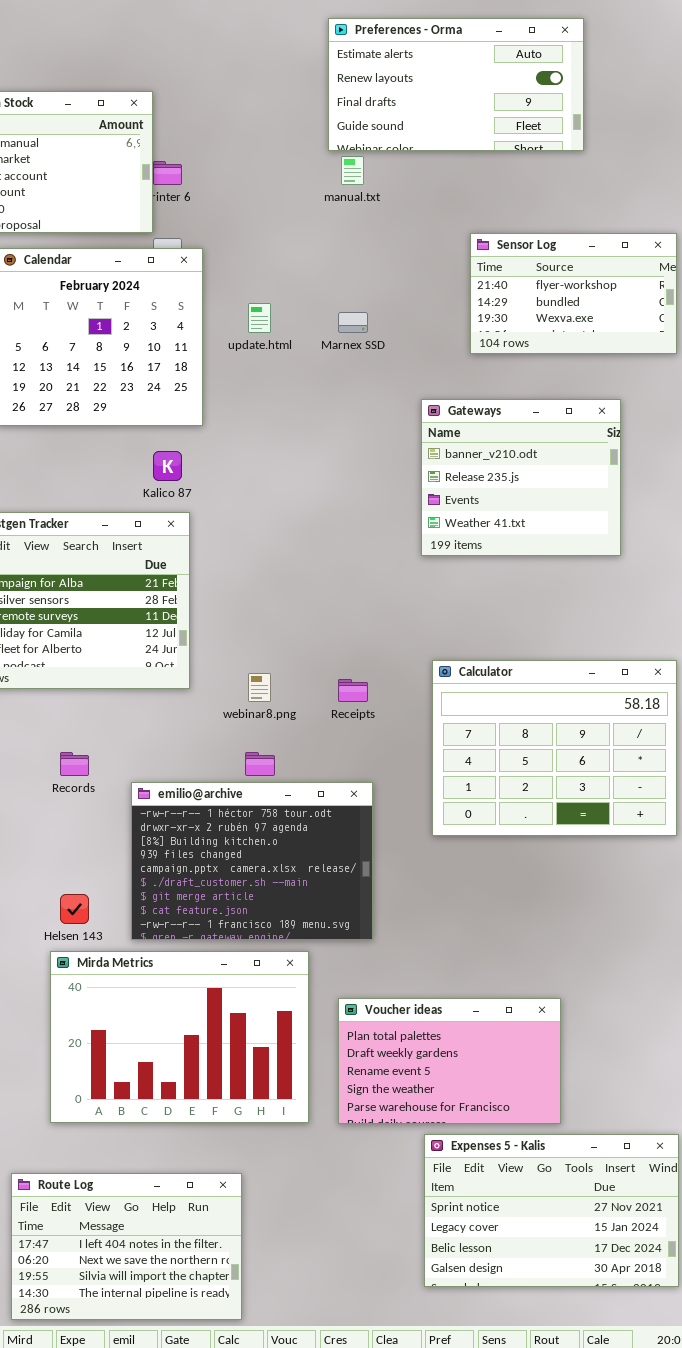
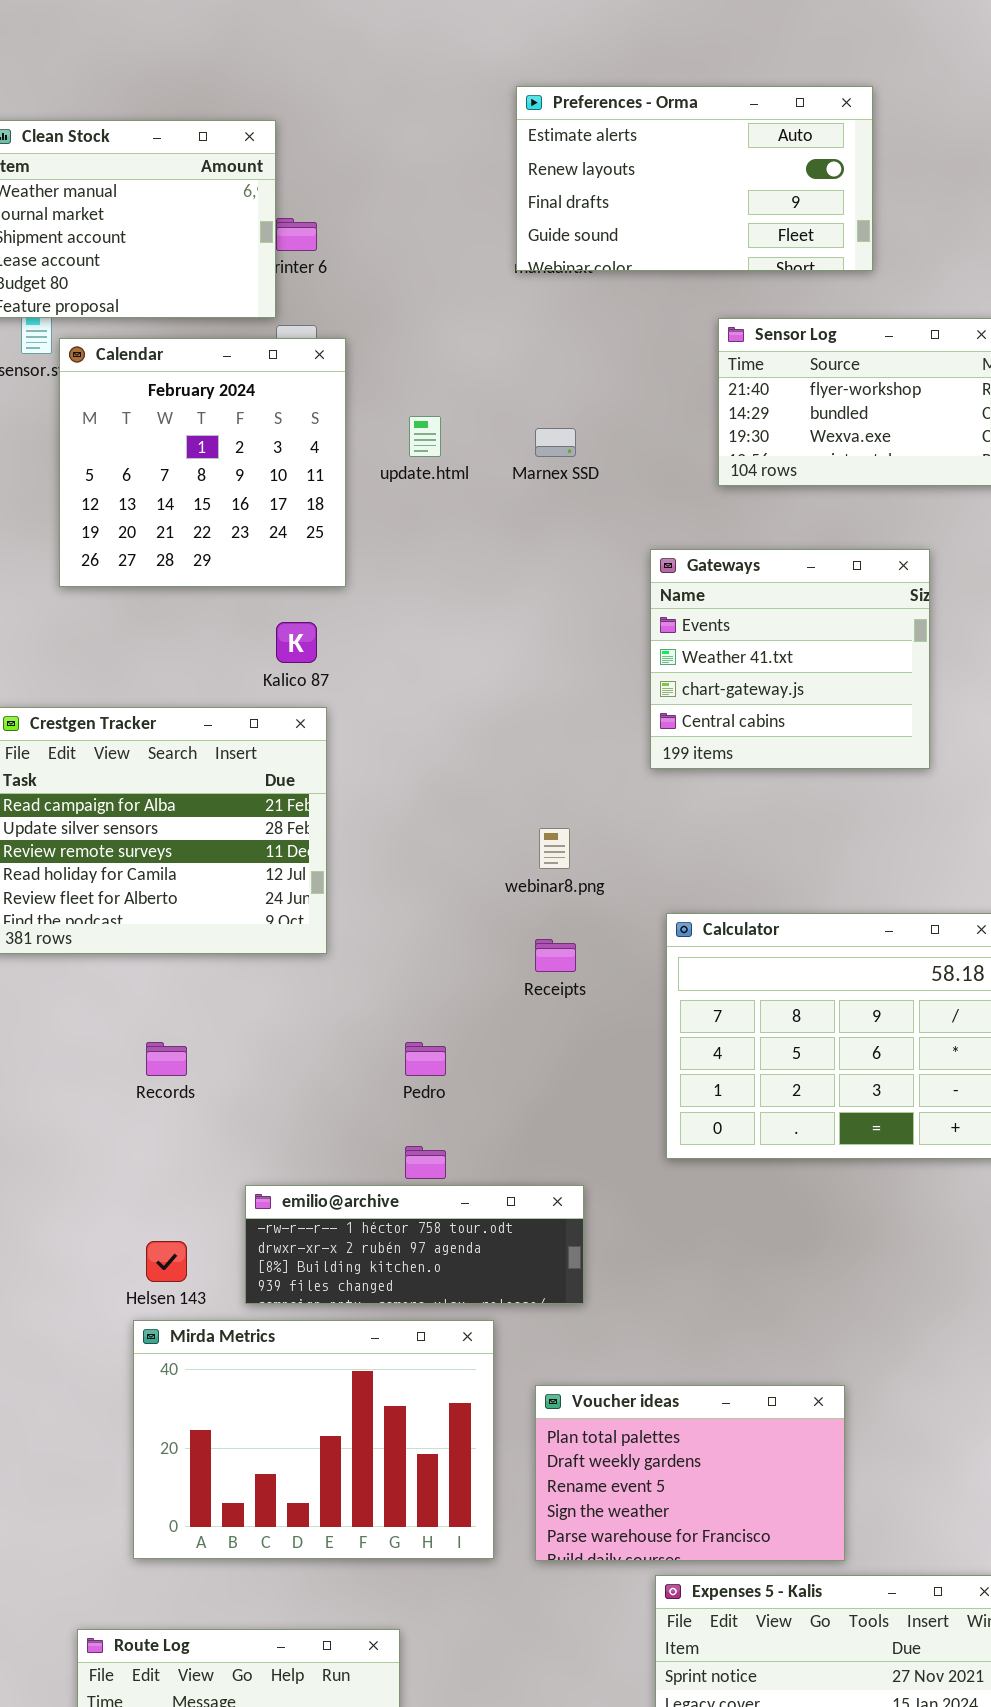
Preferences - Orma: [328,18,584,151] -> [516,86,873,271], moved
Gateways: [421,399,621,556] -> [650,549,930,769], scrolled down 2 rows
webinar8.png: [248,673,271,702] -> [539,828,570,869], moved
emilio@archive: [131,782,373,940] -> [245,1185,584,1304], resized

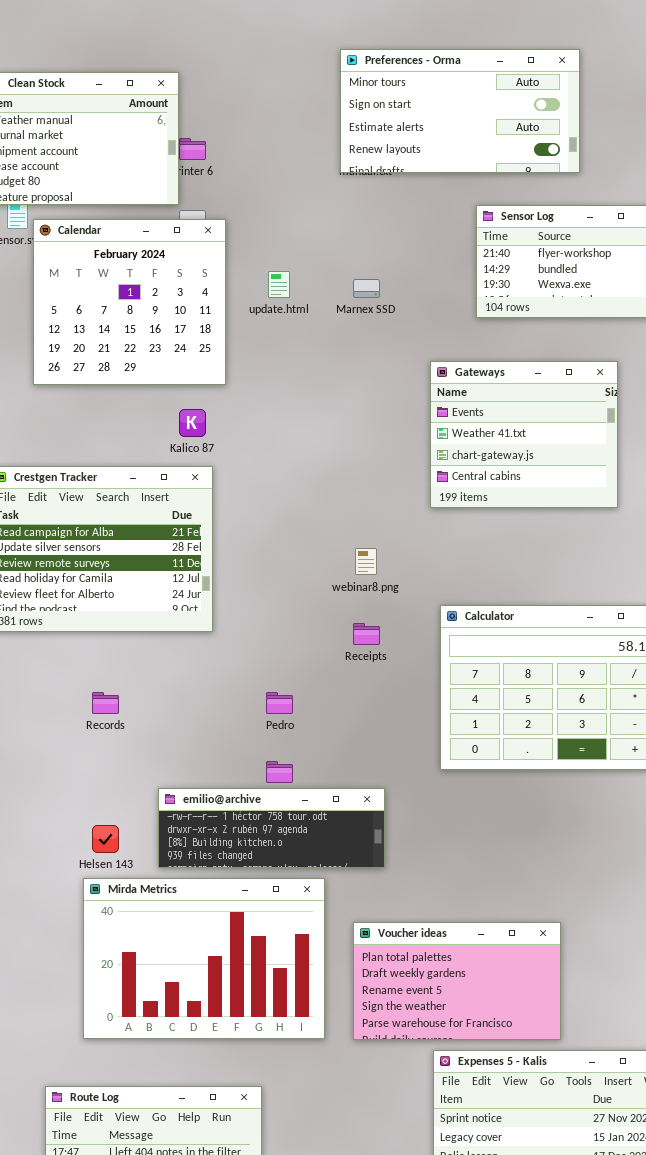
Preferences - Orma: [516,86,873,271] -> [340,49,580,173], scrolled up 2 rows

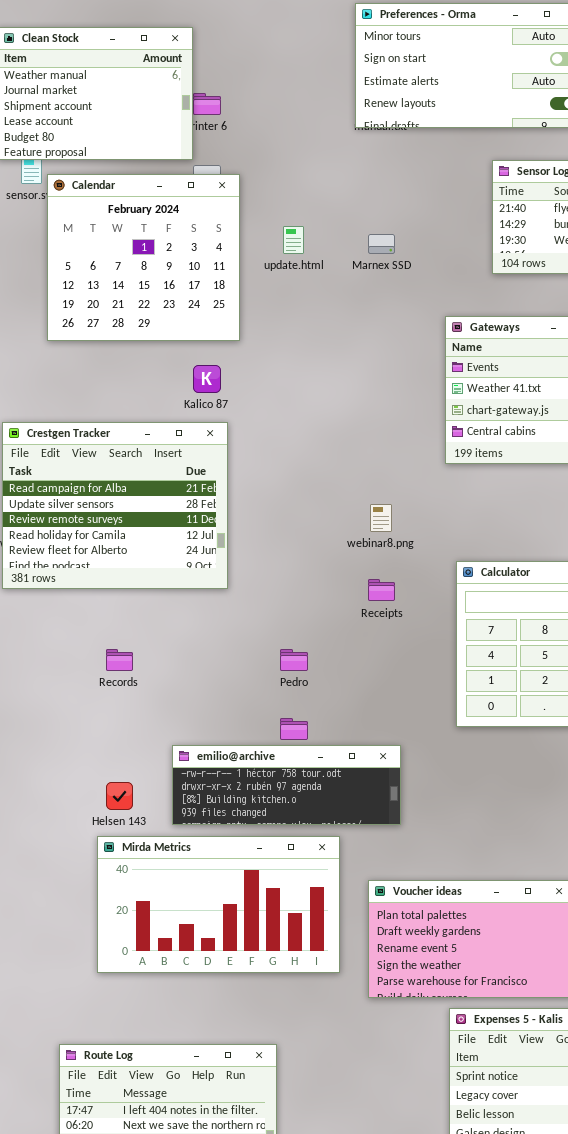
Mirda Metrics: [83,878,325,1039] -> [97,836,340,973], resized

